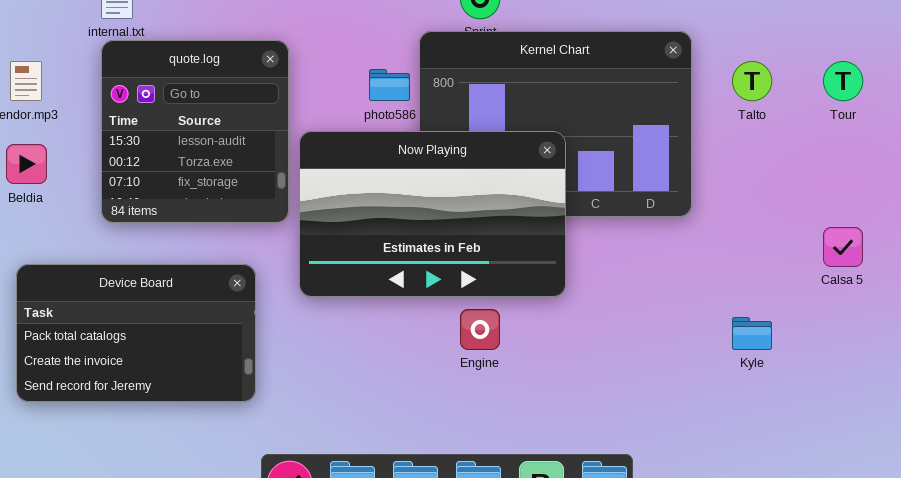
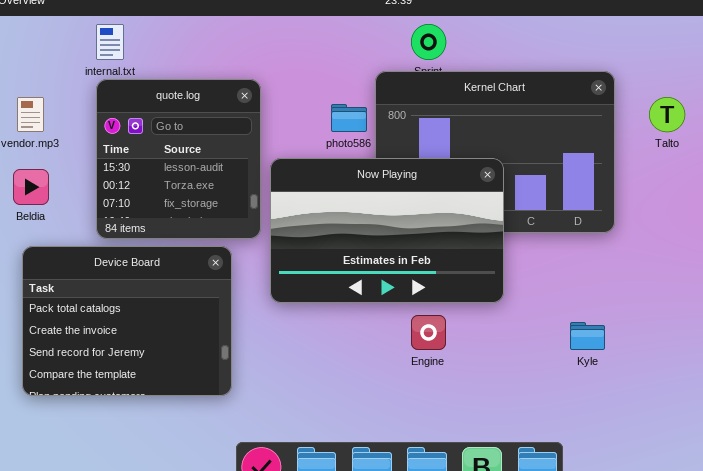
Device Board: [16,264,256,402] -> [22,246,232,396], resized
Kyle: [732,317,772,350] -> [570,322,605,350], moved

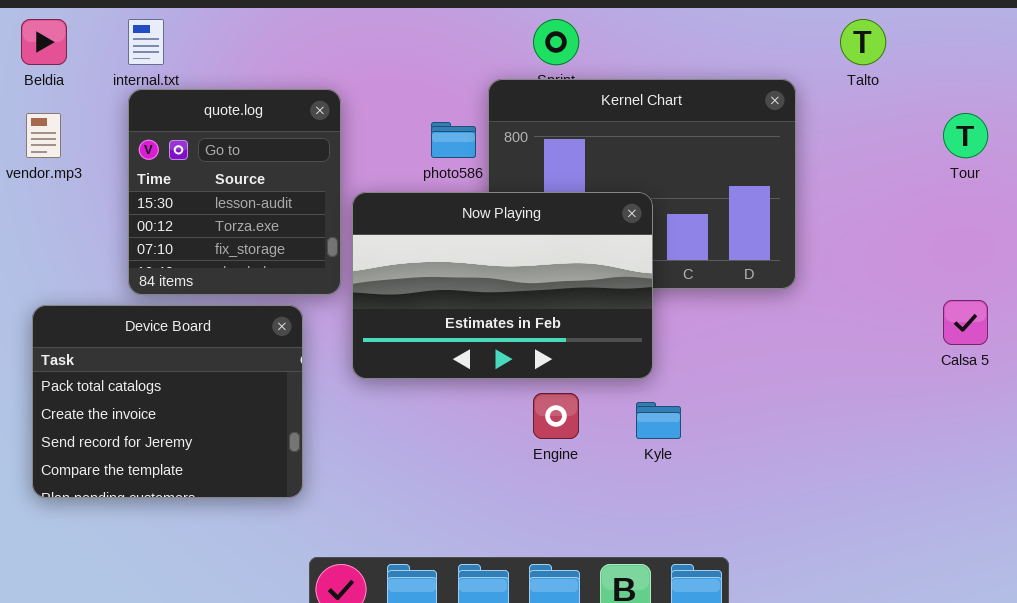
Talto: [649,97,685,132] -> [840,19,886,65], moved
Beldia: [13,169,49,205] -> [21,19,67,65], moved
Kyle: [570,322,605,350] -> [636,402,681,439], moved

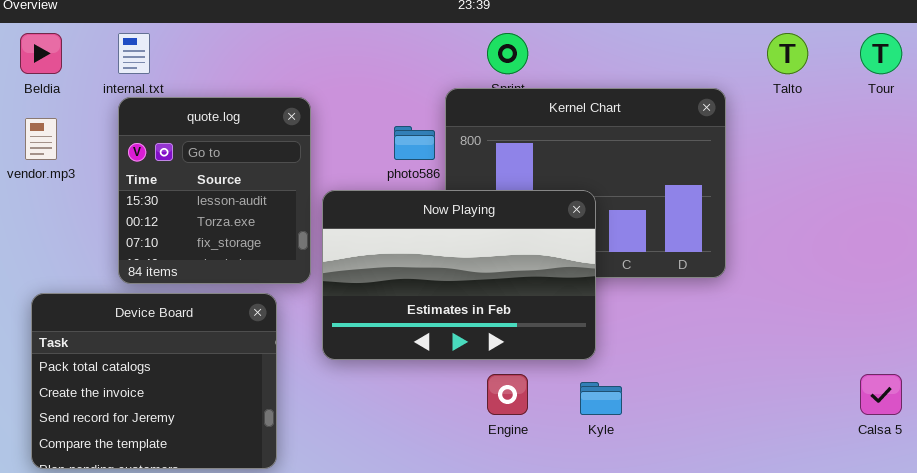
Tour: [943,113,988,158] -> [860,33,902,74], moved
Calsa 5: [943,300,988,345] -> [860,374,902,415], moved

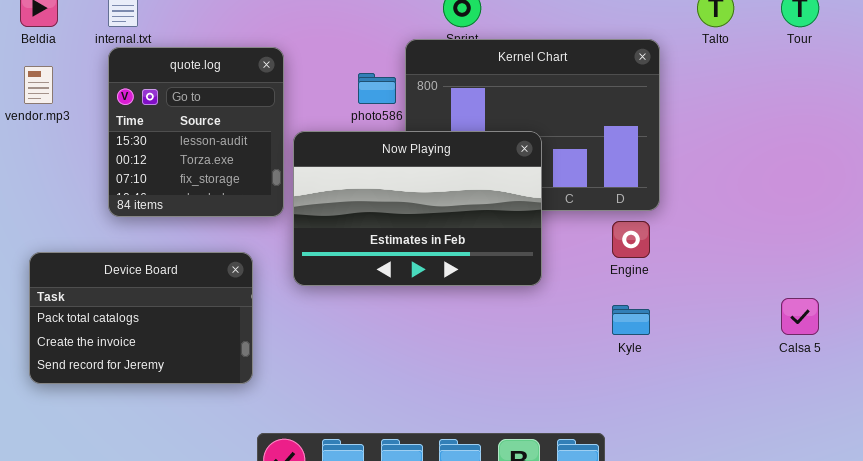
Device Board: [31,293,277,469] -> [29,252,253,384], resized
Engine: [487,374,528,415] -> [612,221,650,258], moved
Kyle: [580,382,622,415] -> [612,305,650,335], moved

